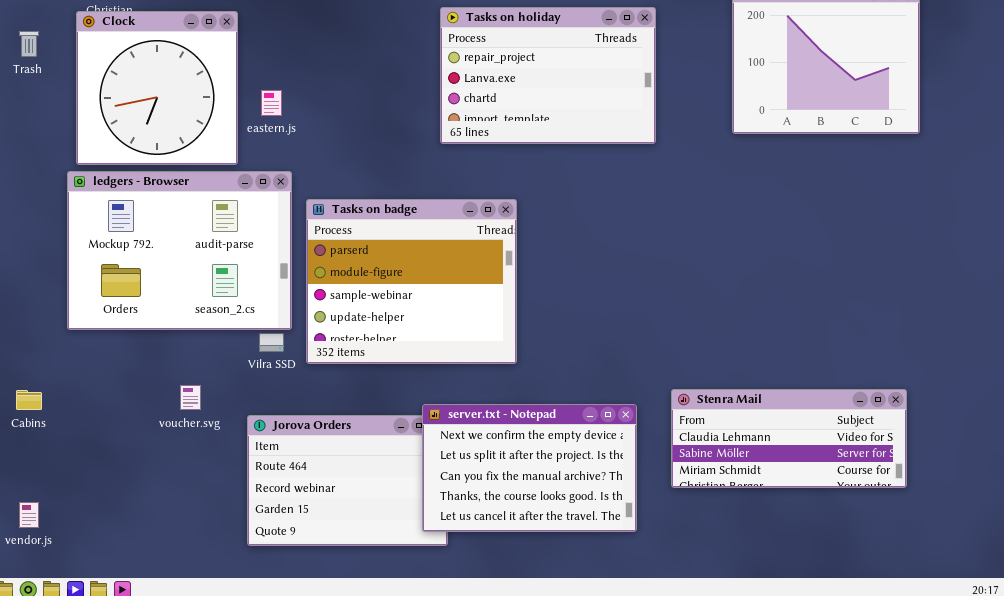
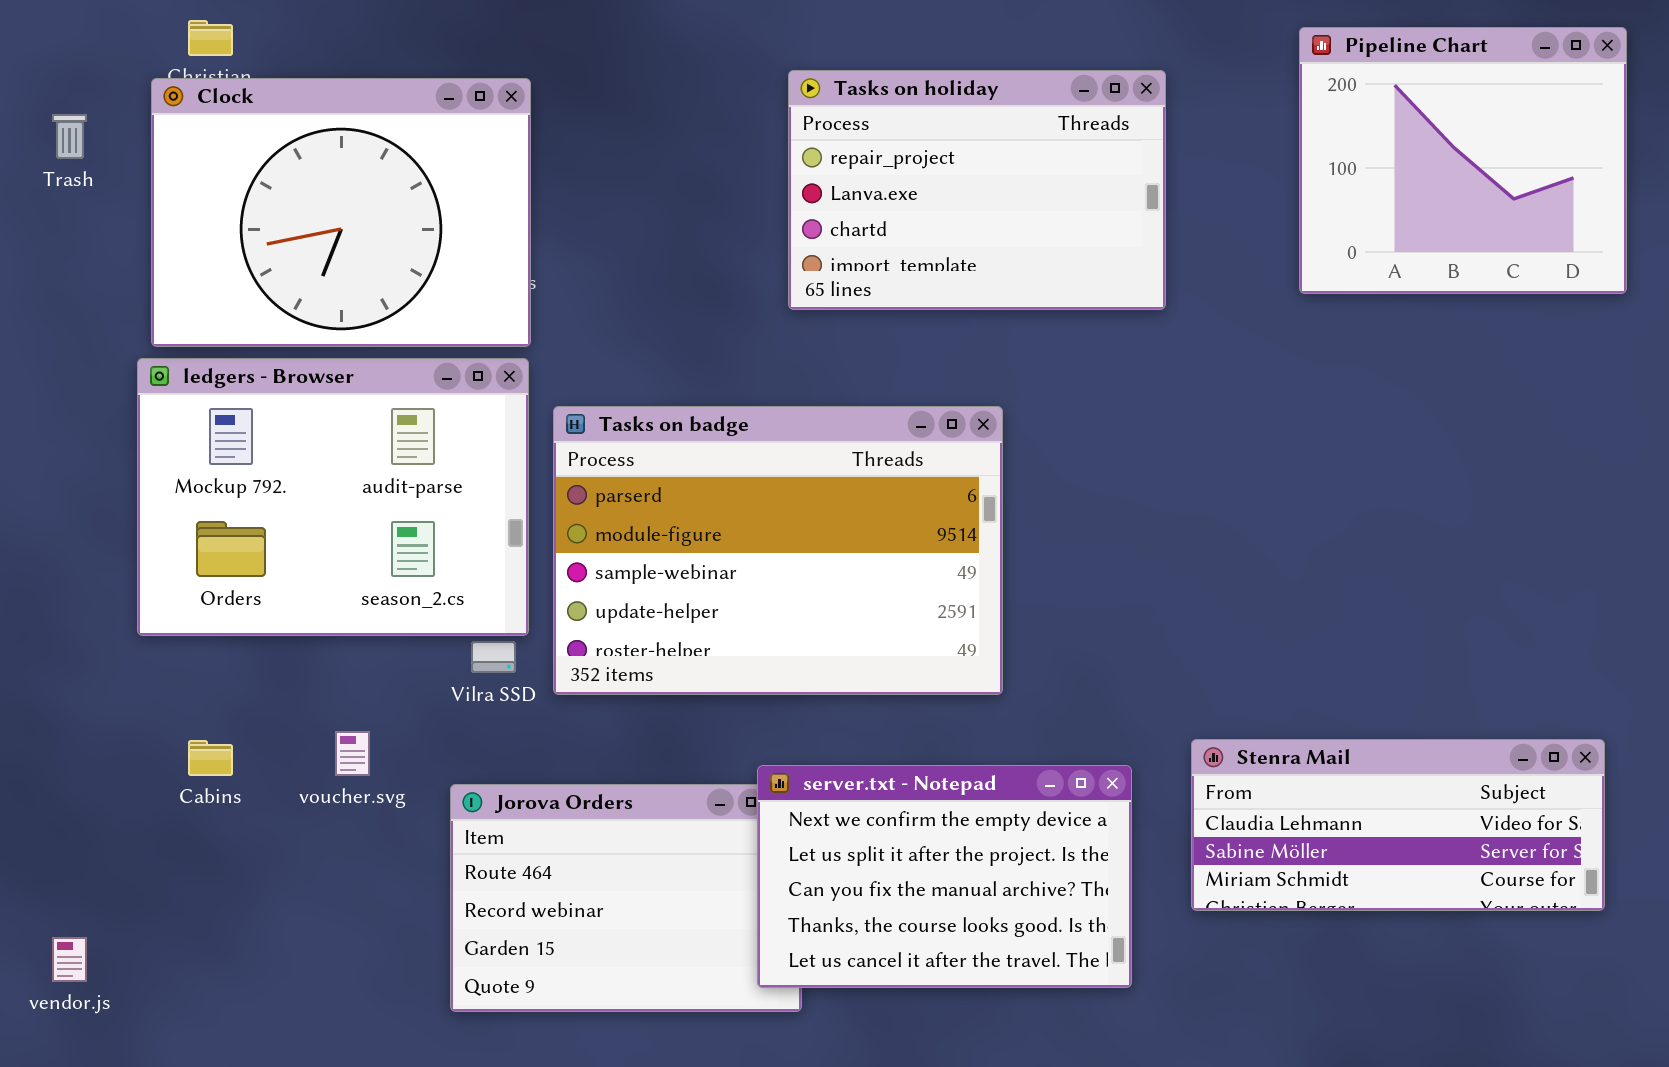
Clock: [76,11,238,165] -> [151,78,531,347], resized
Tasks on badge: [306,199,517,364] -> [553,406,1003,695], resized
Cabins: [16,390,42,410] -> [188,740,233,776], moved

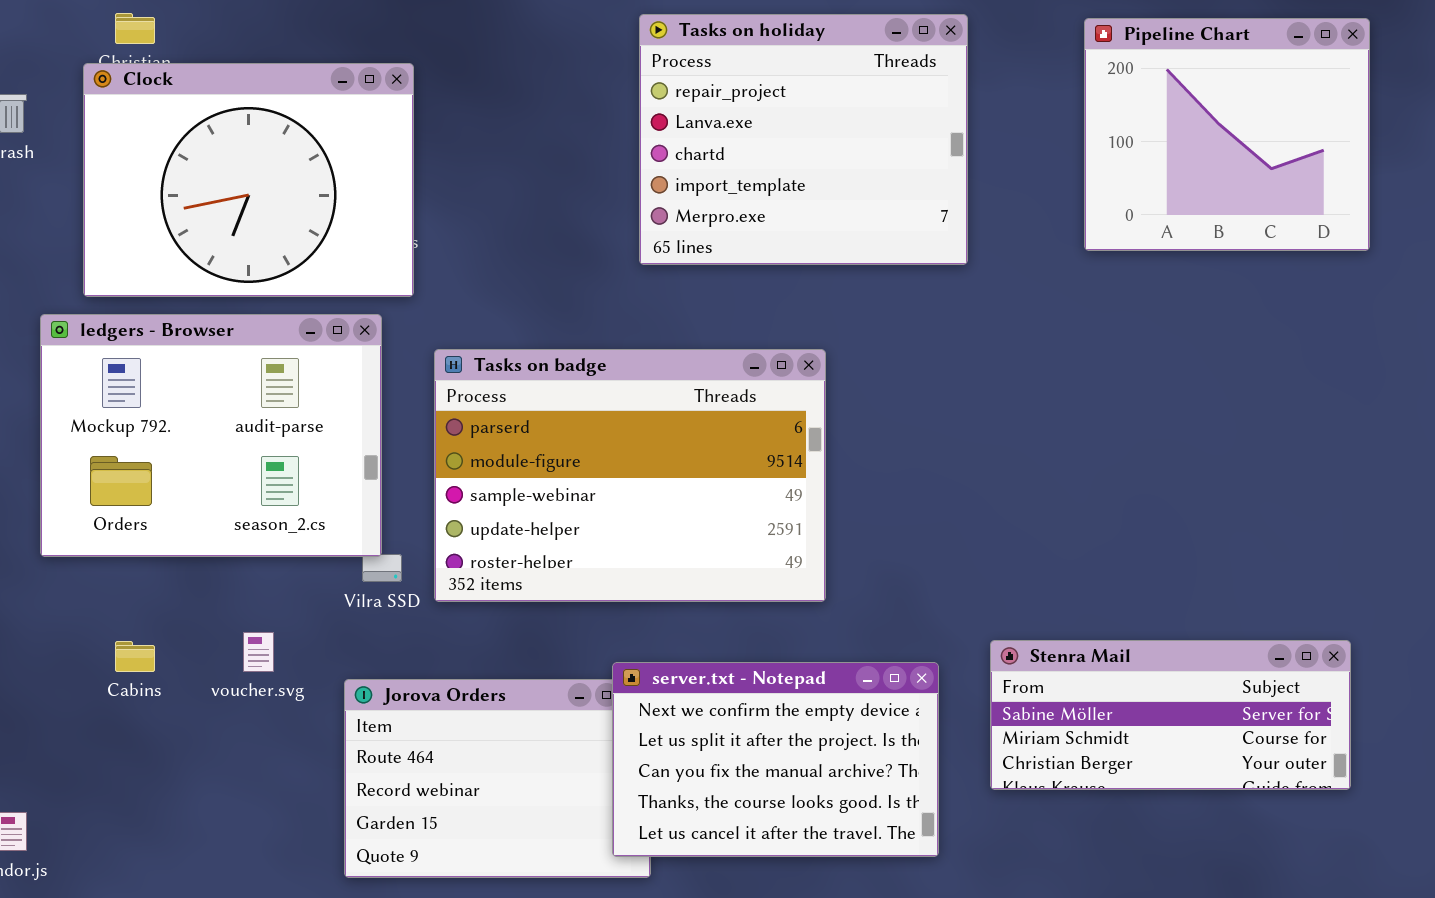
Tasks on holiday: [788,70,1166,310] -> [639,14,968,265], resized
ledgers - Browser: [137,358,529,636] -> [40,314,382,557], moved
Stenra Mail: [1191,739,1605,911] -> [990,640,1351,790], scrolled down 1 row

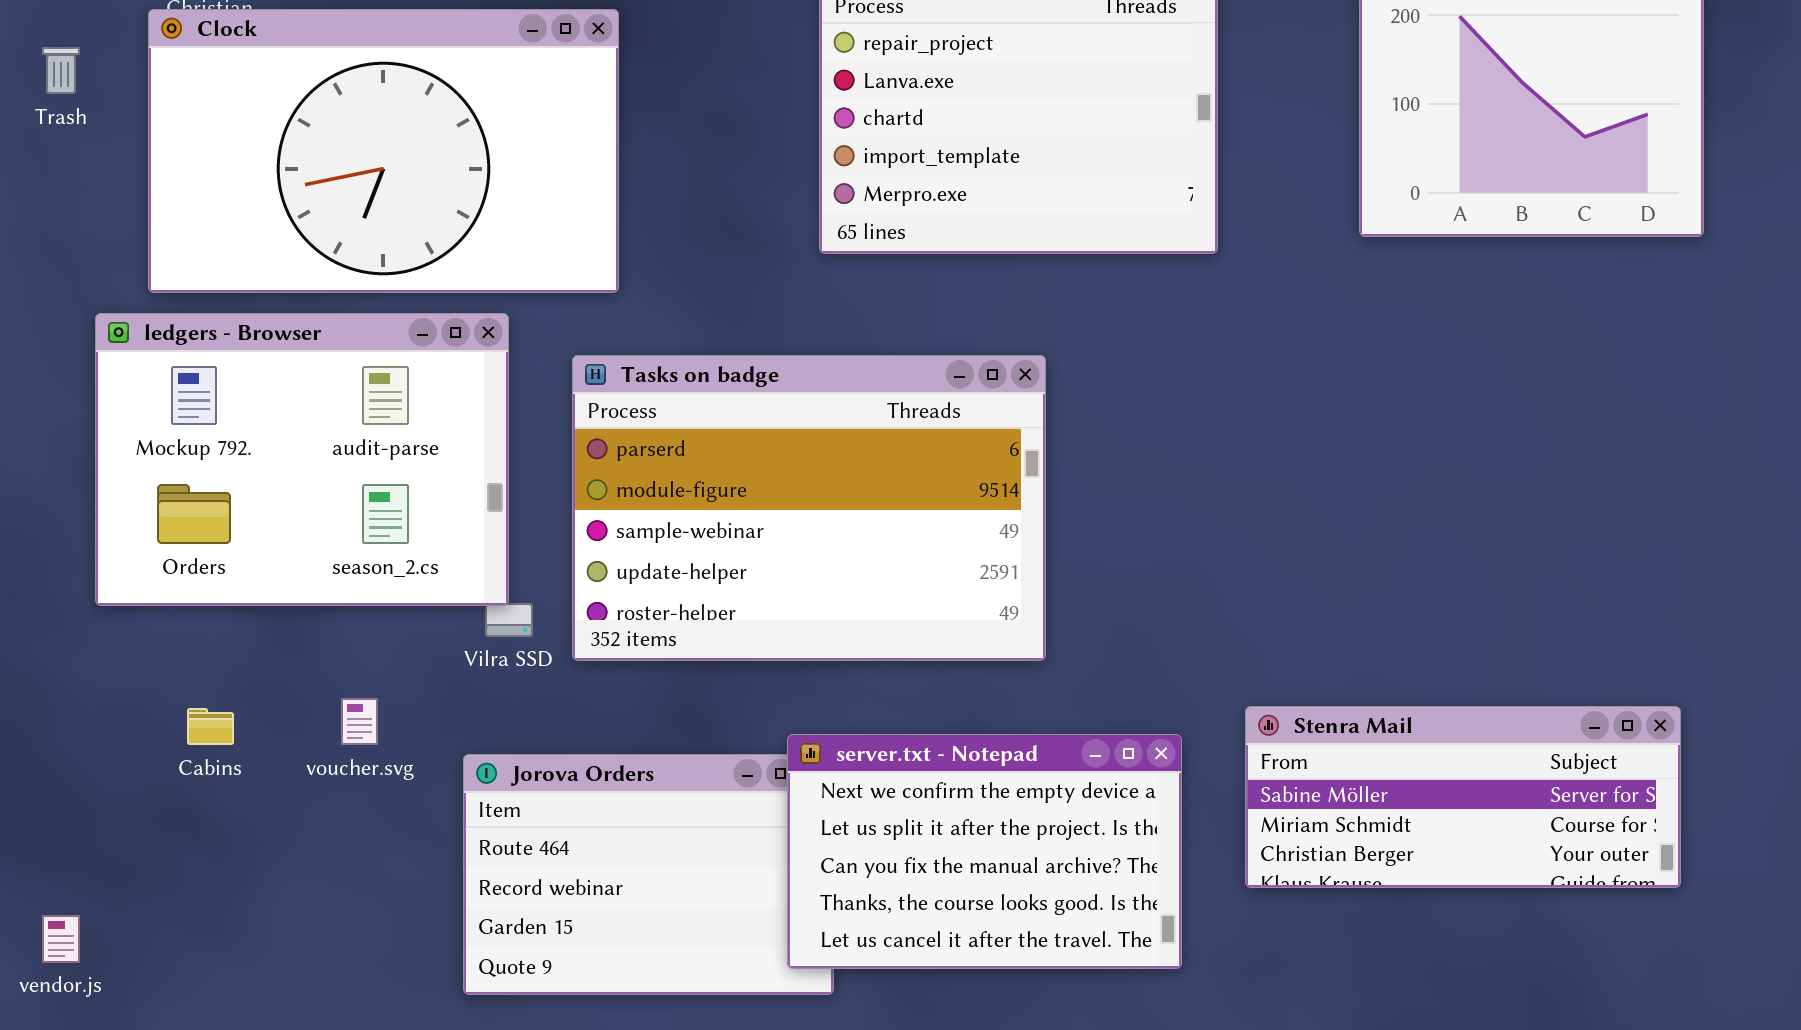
Clock: [83,63,414,297] -> [148,9,619,293], resized

